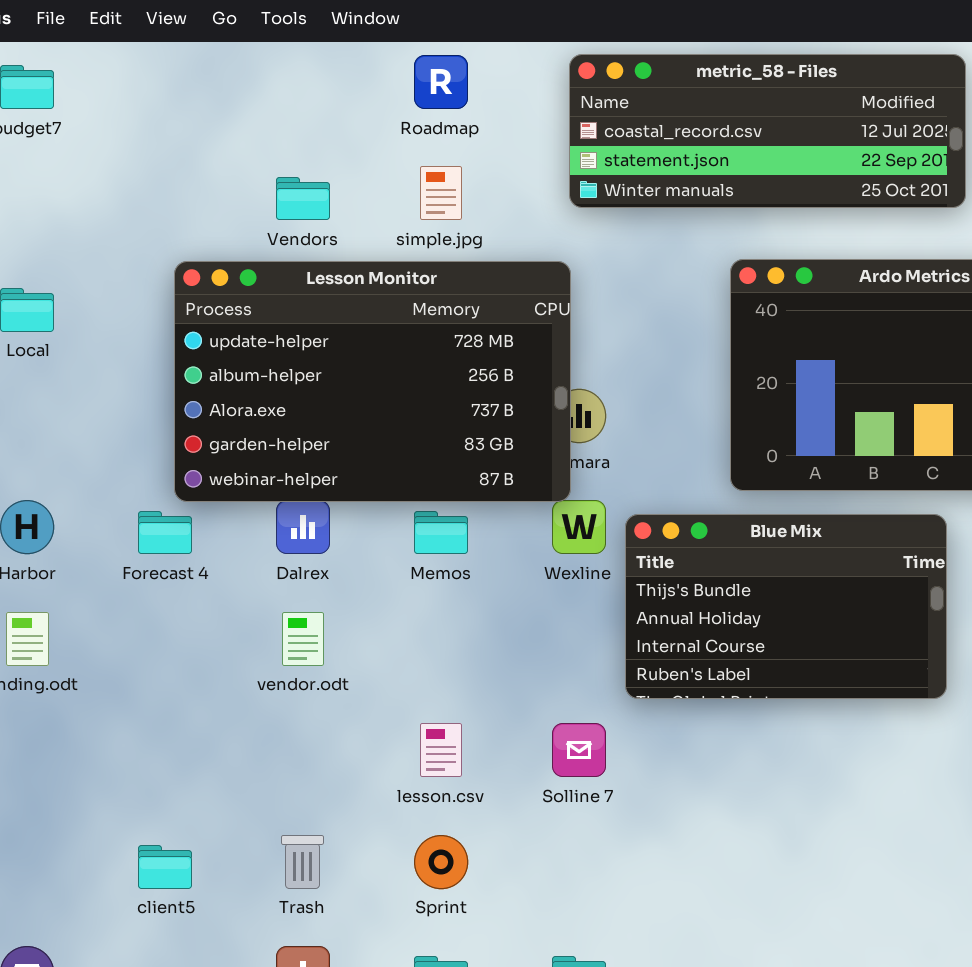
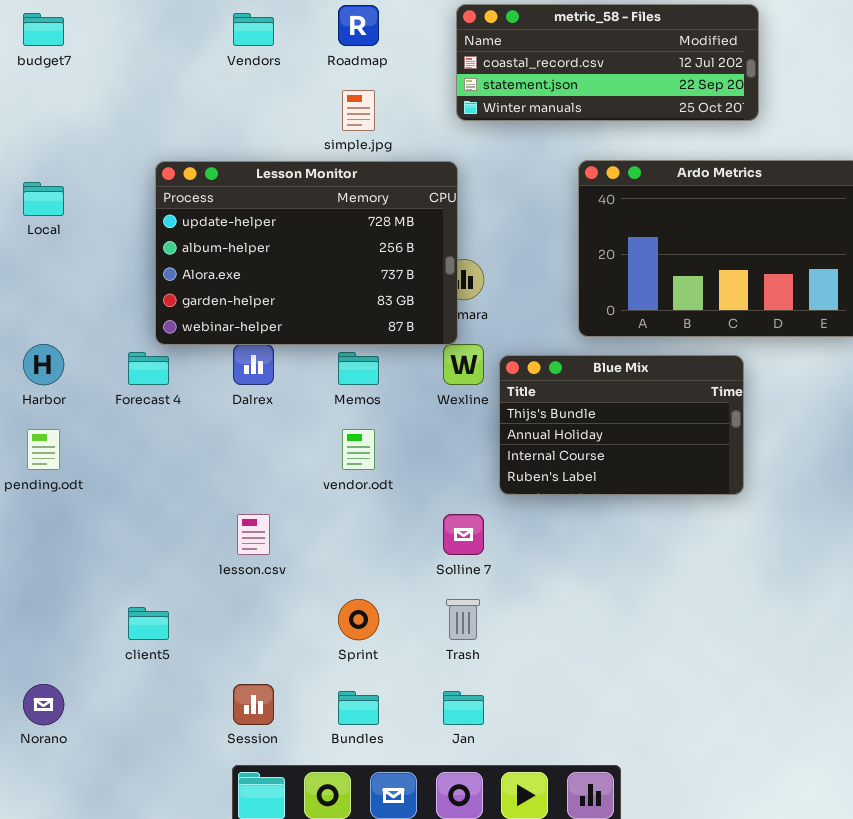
Vendors: [276,177,330,220] -> [233,13,274,46], moved
vendor.odt: [282,612,324,666] -> [342,429,375,470], moved
lesson.csv: [420,723,462,777] -> [237,514,270,555], moved
Trash: [281,835,324,889] -> [446,599,480,640], moved

